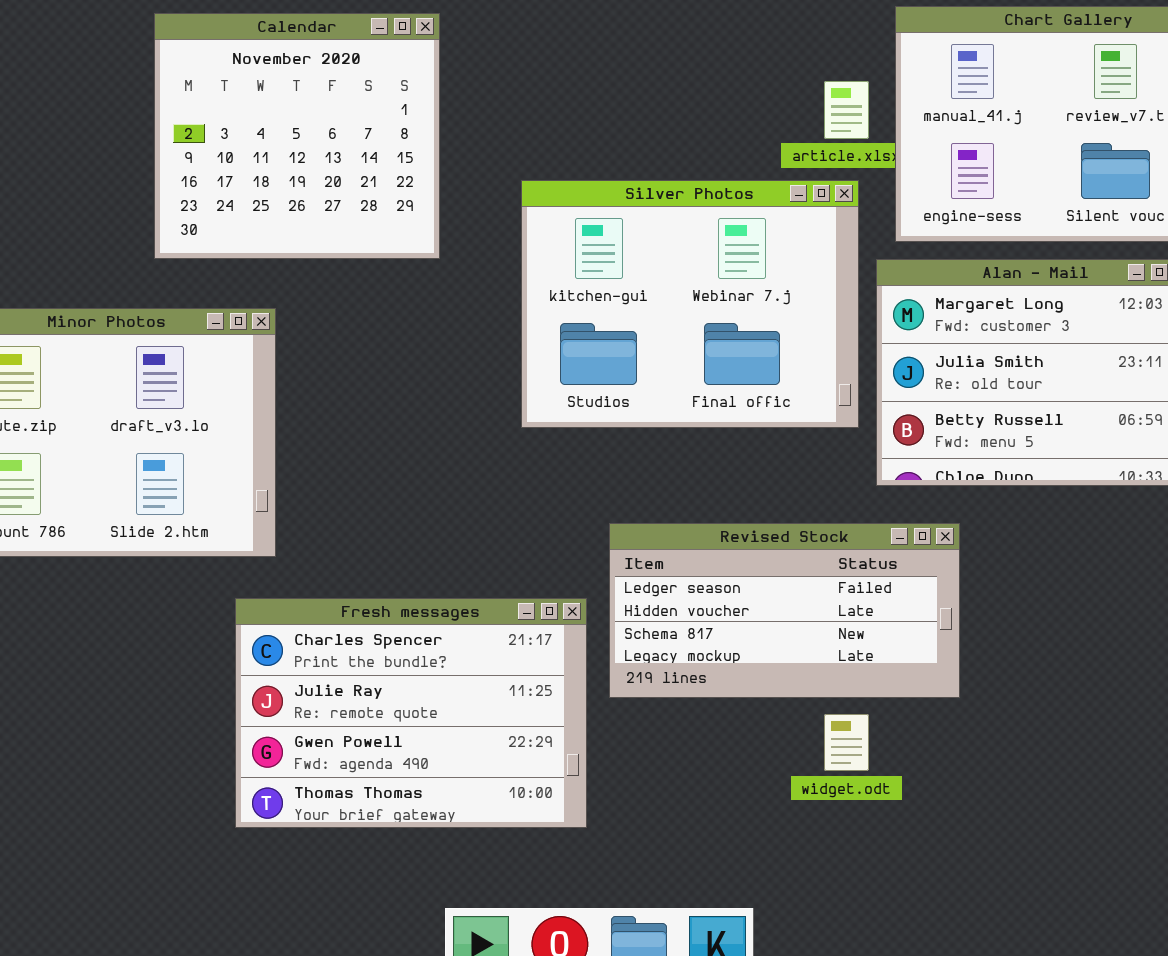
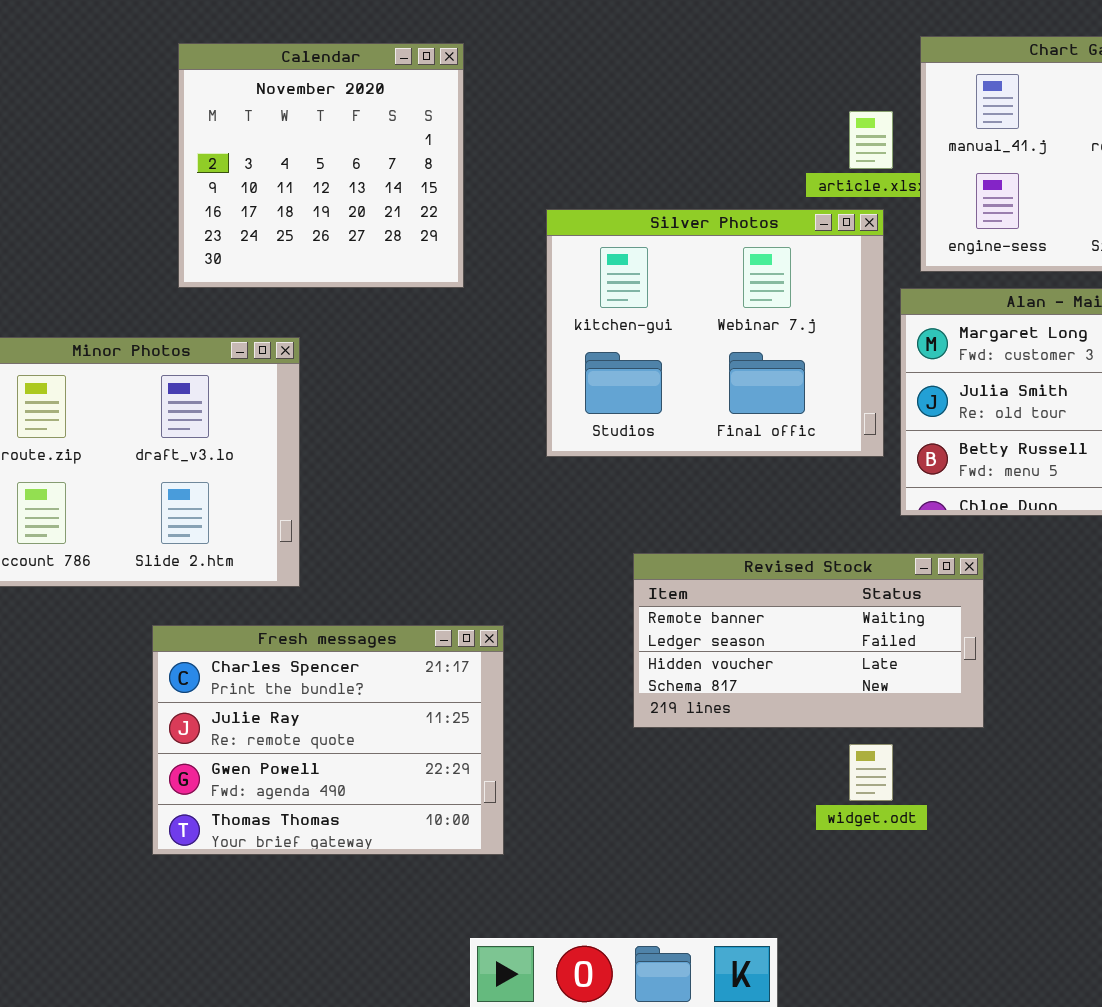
Revised Stock: [609,523,960,698] -> [633,553,984,728], scrolled up 1 row
Fresh messages: [235,598,587,828] -> [152,625,504,855], moved

